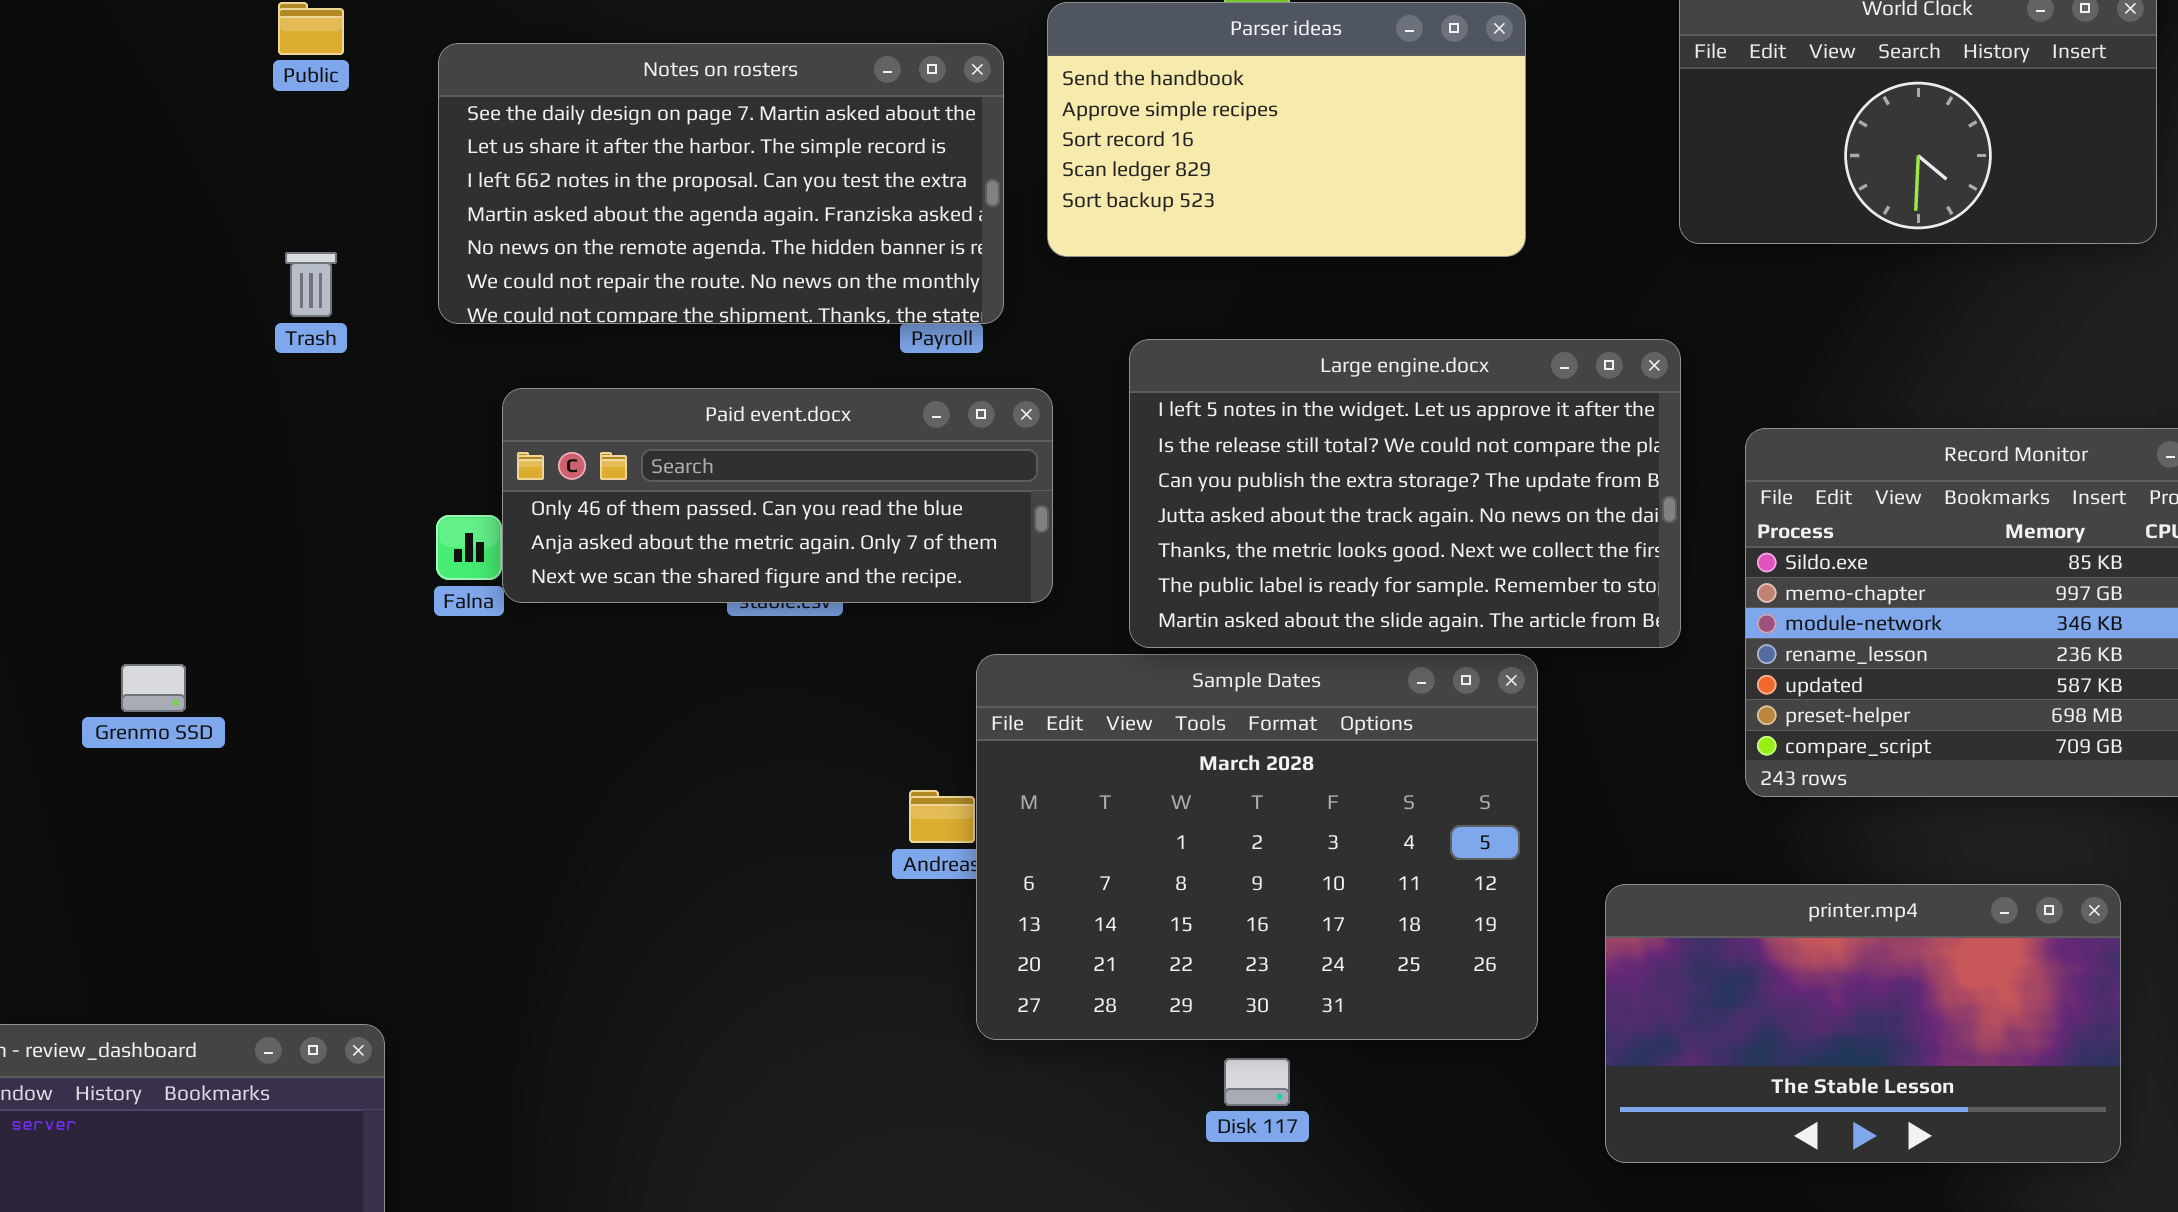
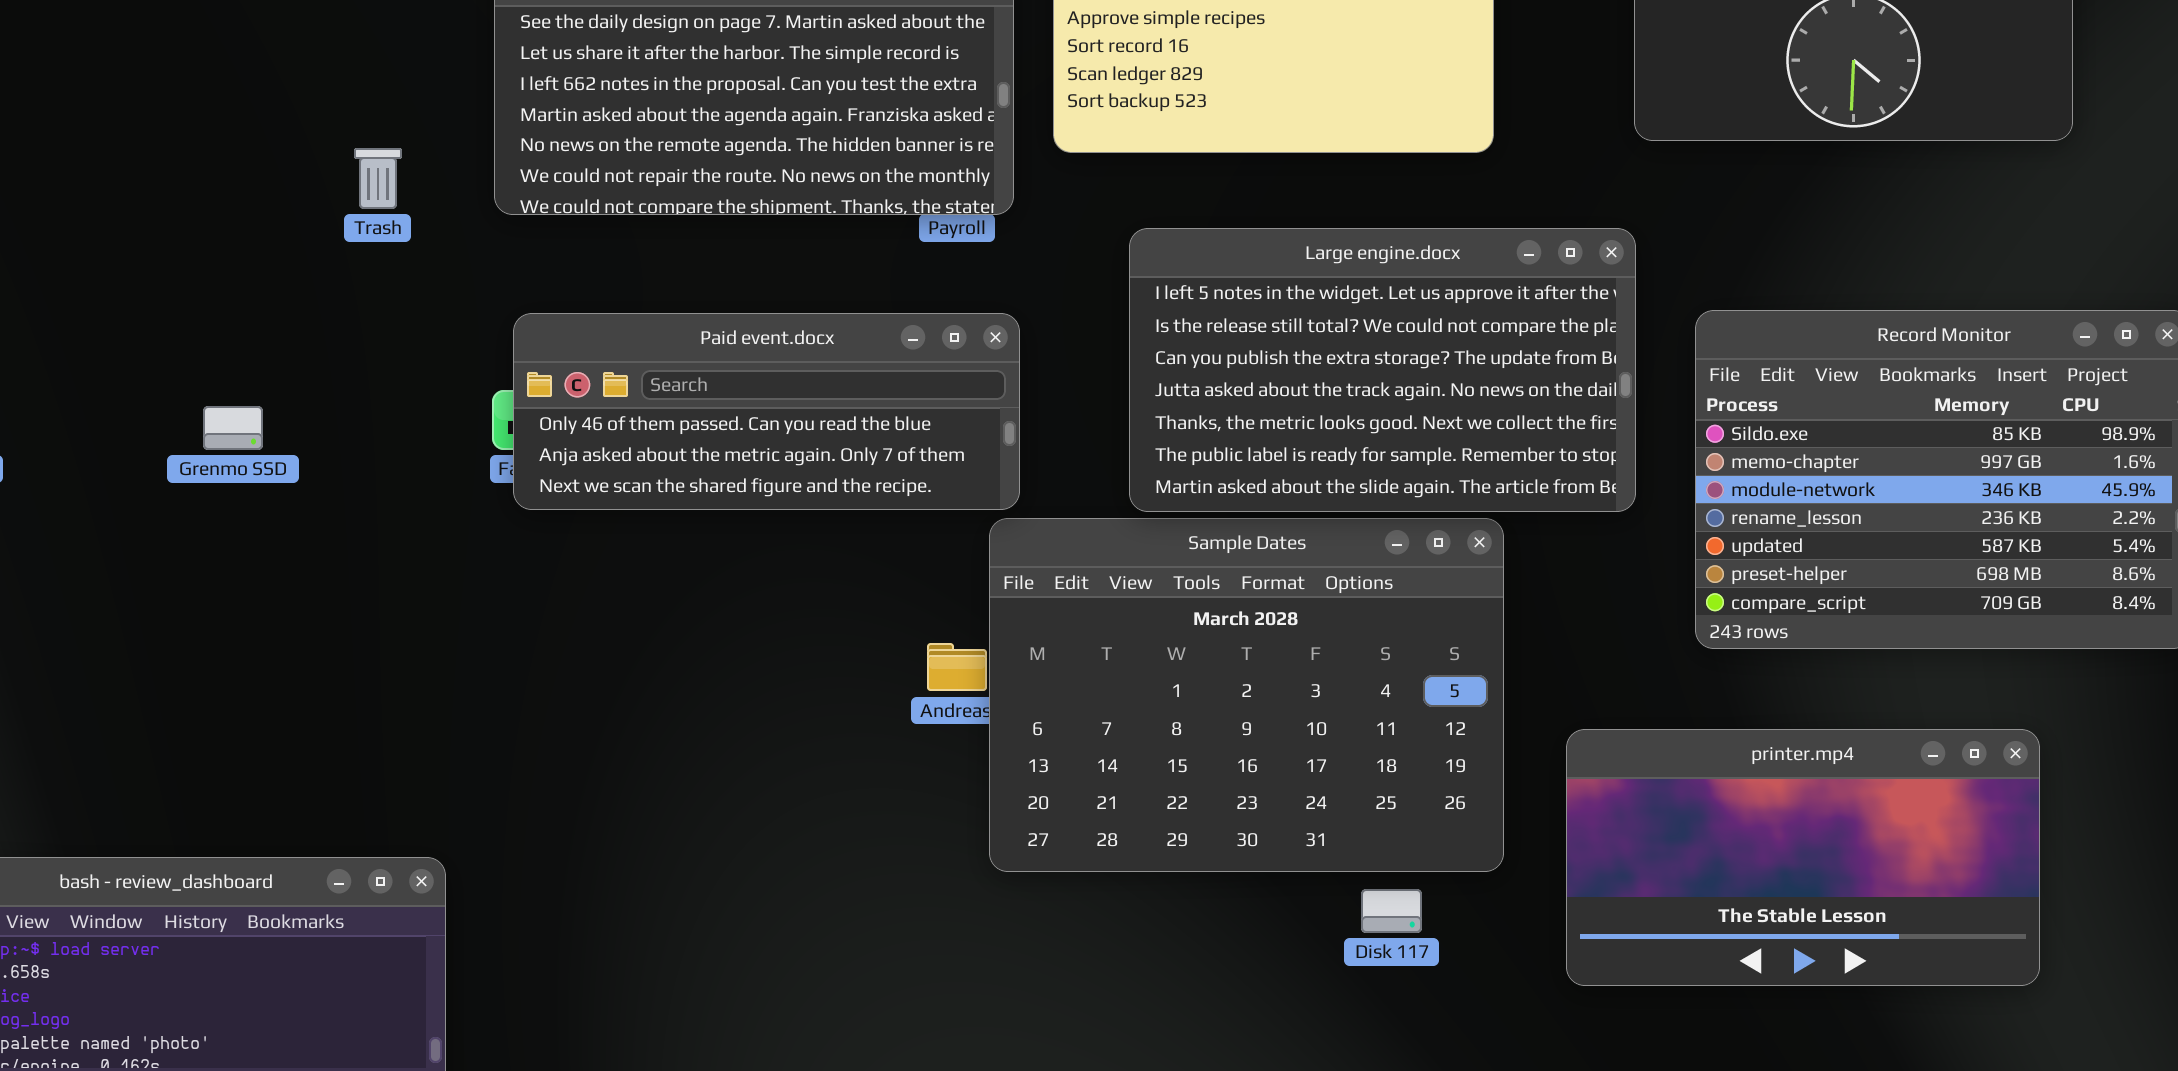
Paid event.docx: [502,388,1053,603] -> [513,313,1020,510], moved
Grenmo SSD: [121,664,186,712] -> [203,406,263,450], moved
Disk 117: [1224,1058,1290,1106] -> [1361,889,1422,933], moved

